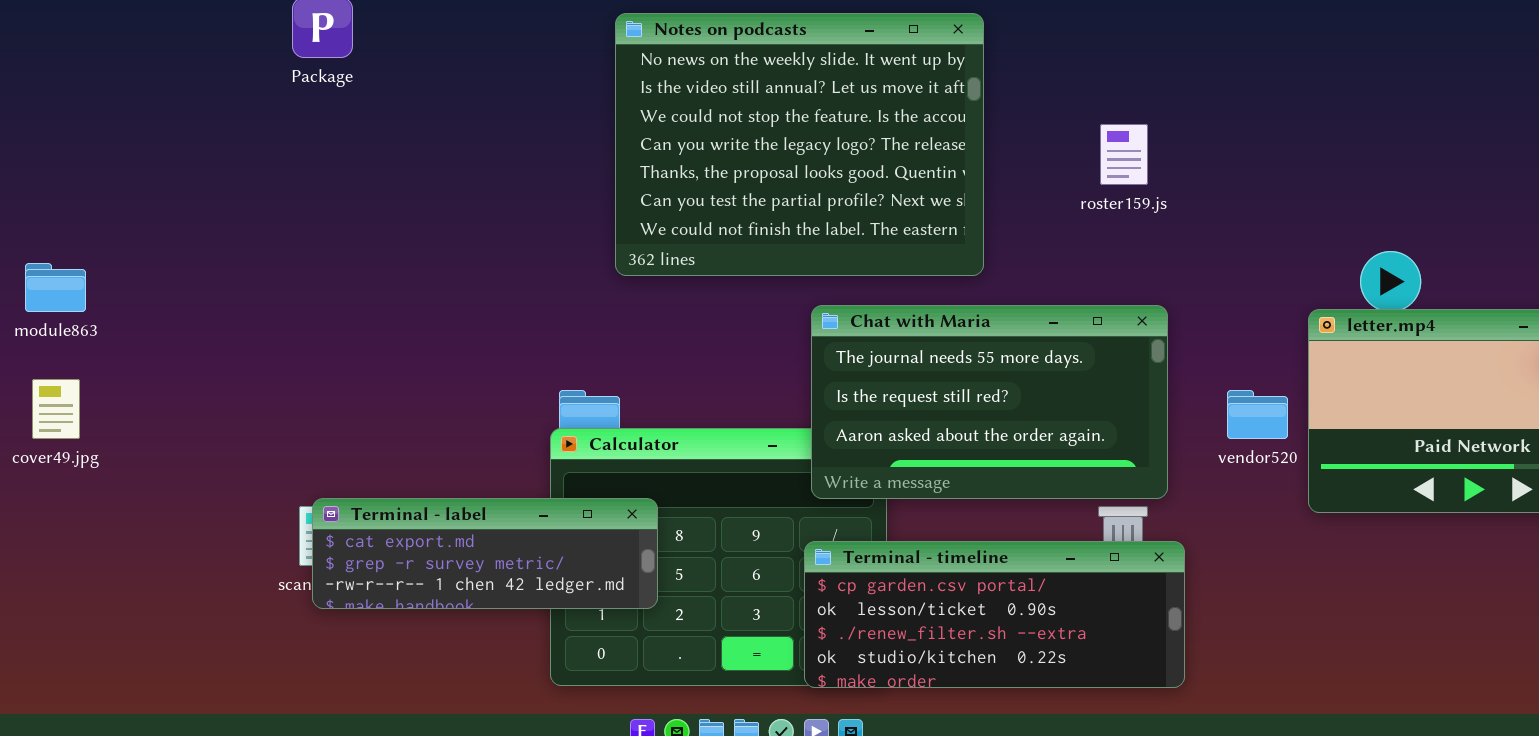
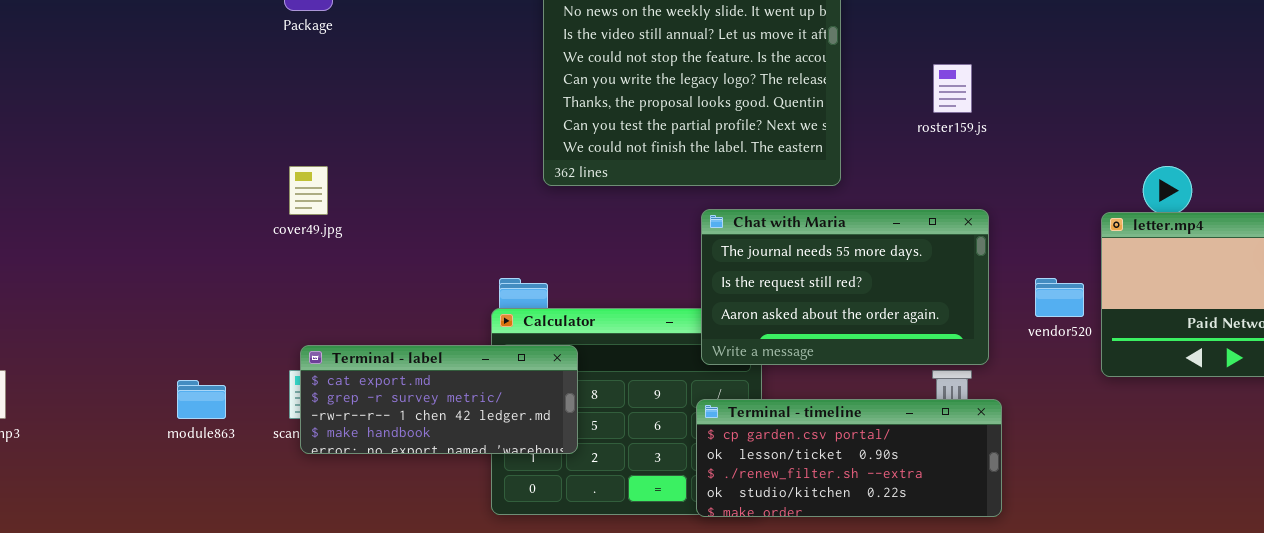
module863: [25,263,86,312] -> [177,380,226,419], moved
cover49.jpg: [32,379,80,439] -> [289,166,328,215], moved
Terminal - label: [312,498,658,609] -> [300,345,578,454], resized

